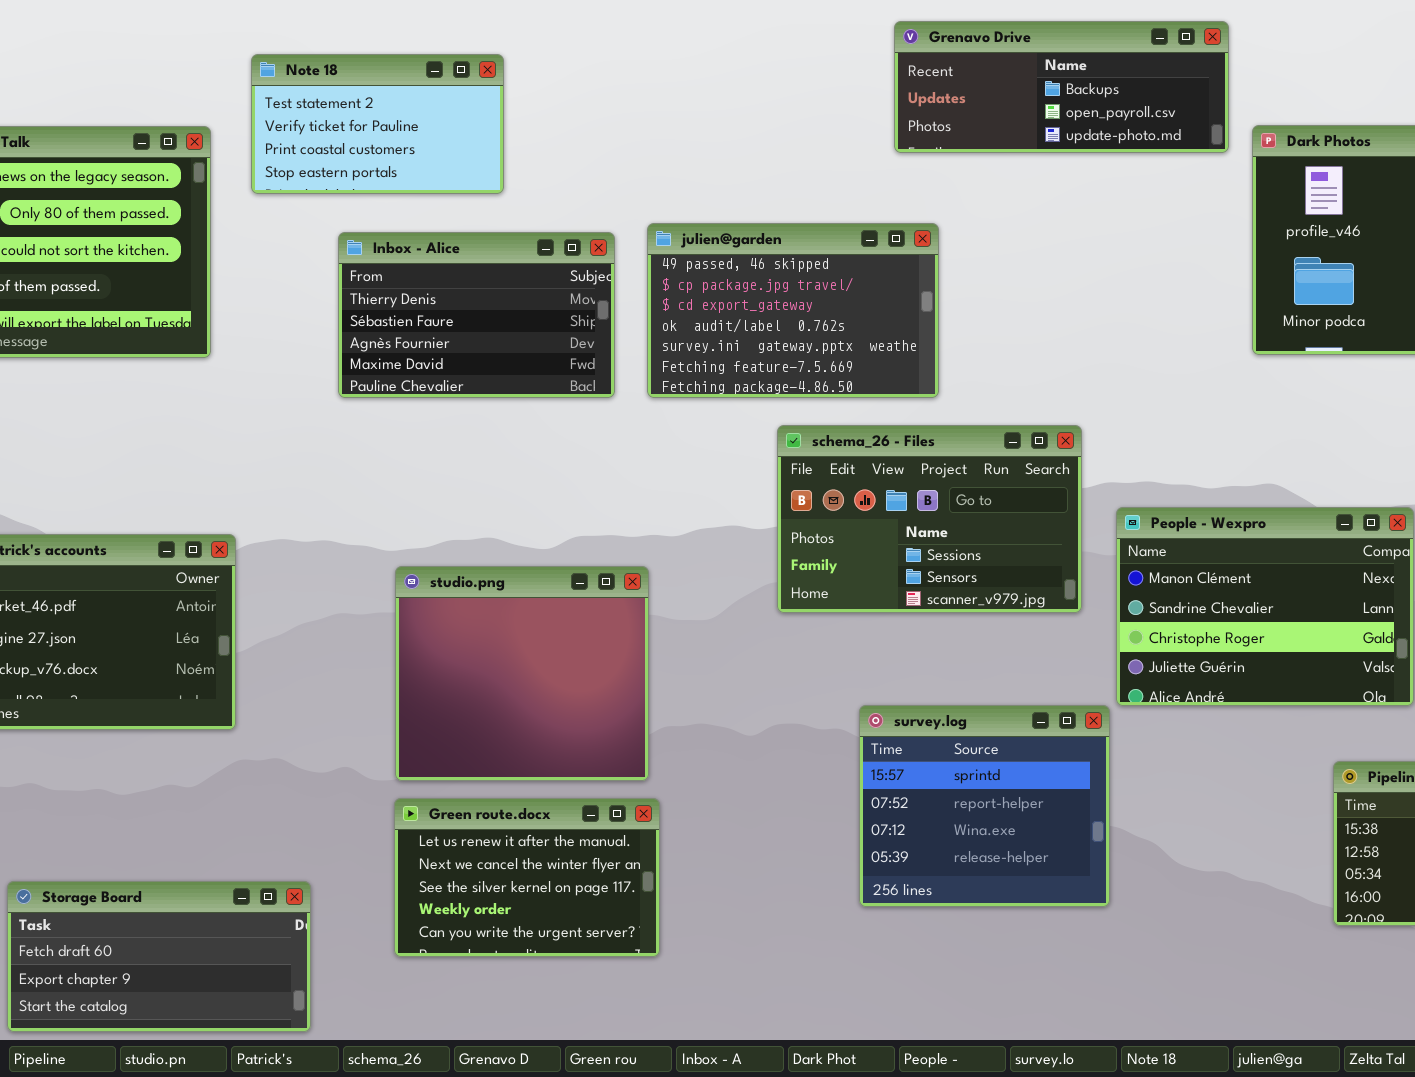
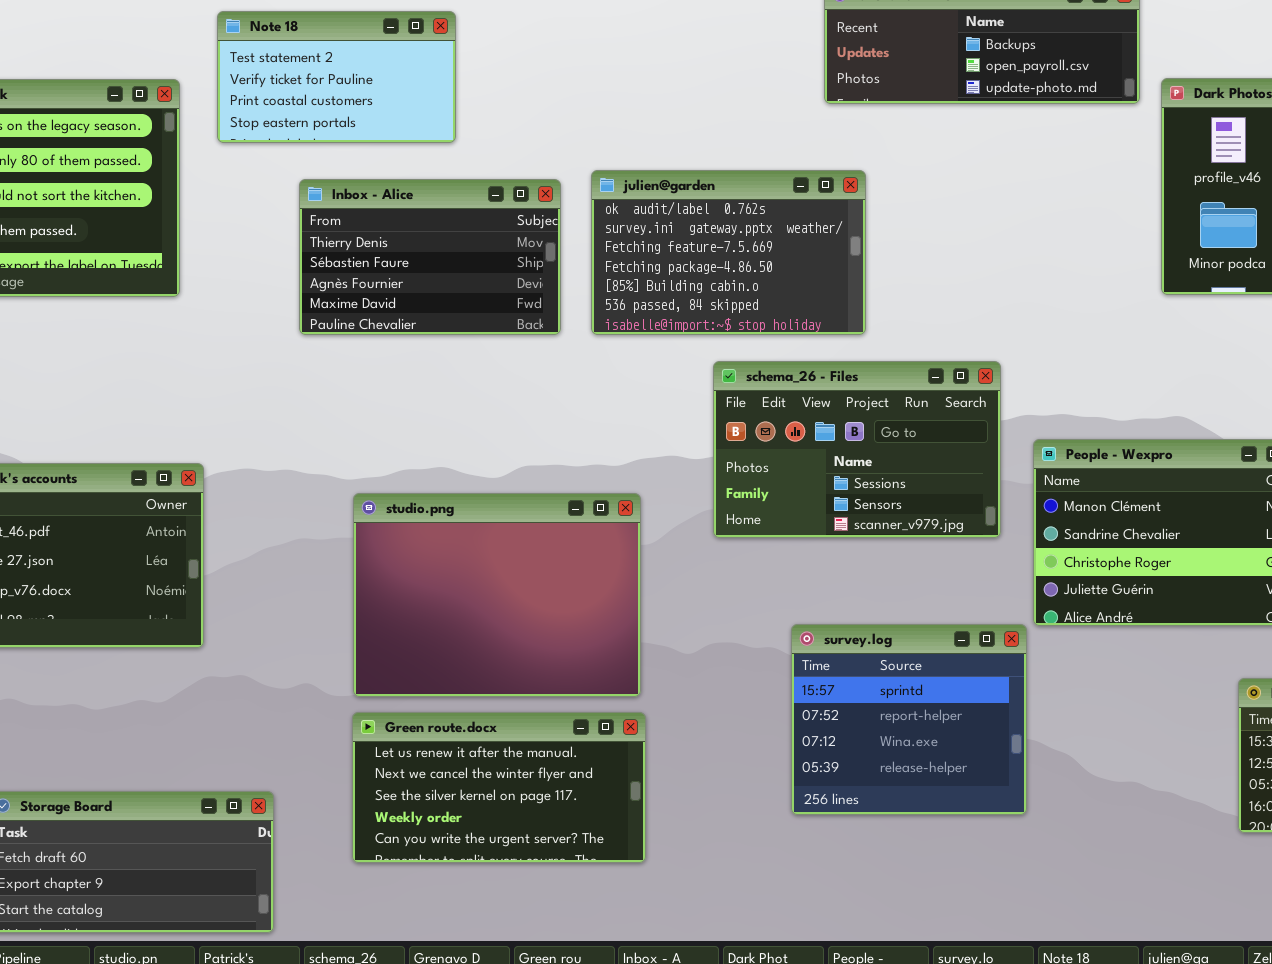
julien@garden: [647,223,939,398] -> [591,170,866,335], scrolled down 3 rows
studio.png: [395,566,649,781] -> [353,493,641,697], resized
Green route.docx: [394,798,660,957] -> [352,712,646,863], resized

